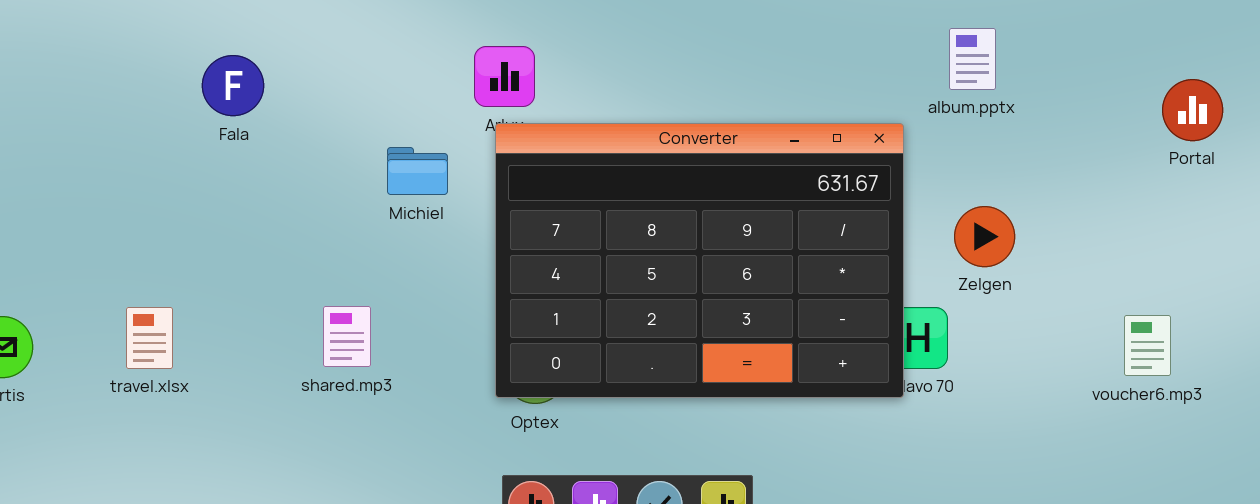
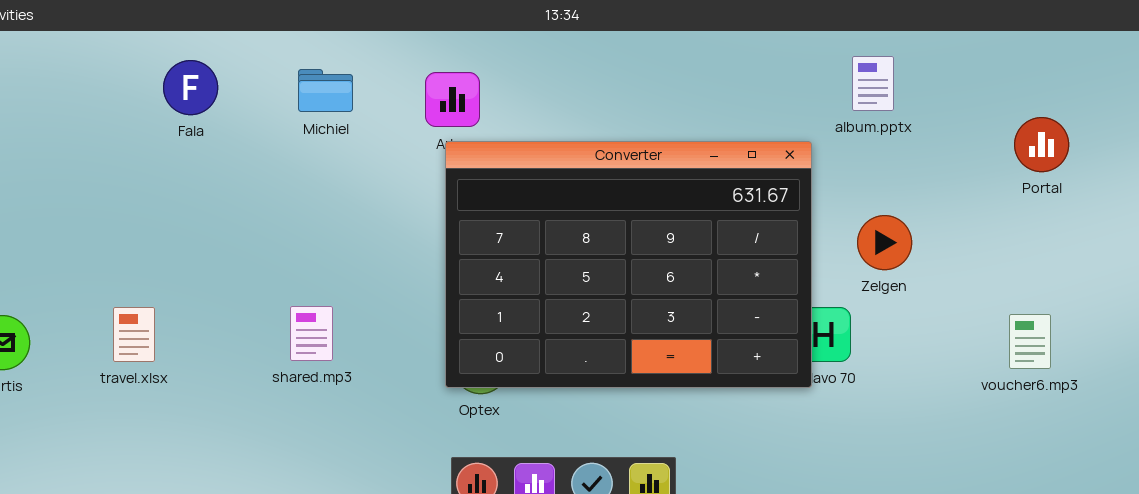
Fala: [202,55,264,116] -> [163,60,218,115], moved
Portal: [1162,79,1223,141] -> [1014,117,1069,172], moved
Michiel: [387,147,448,195] -> [298,69,353,112], moved

